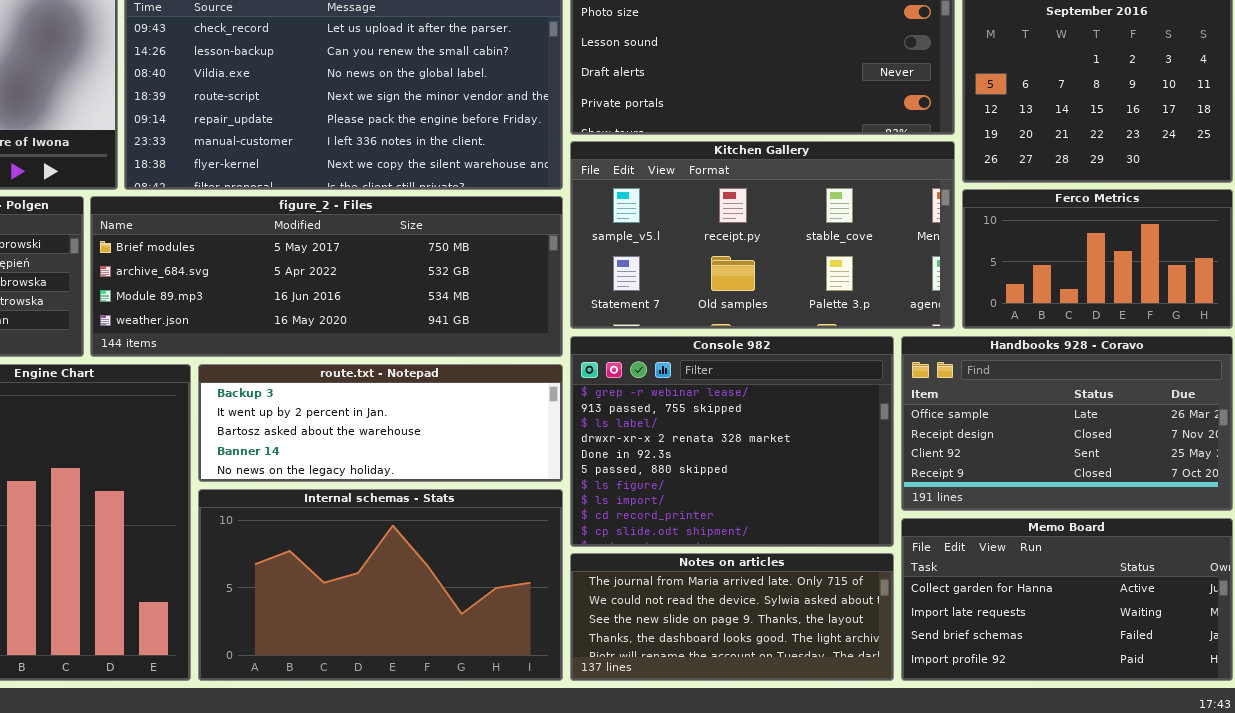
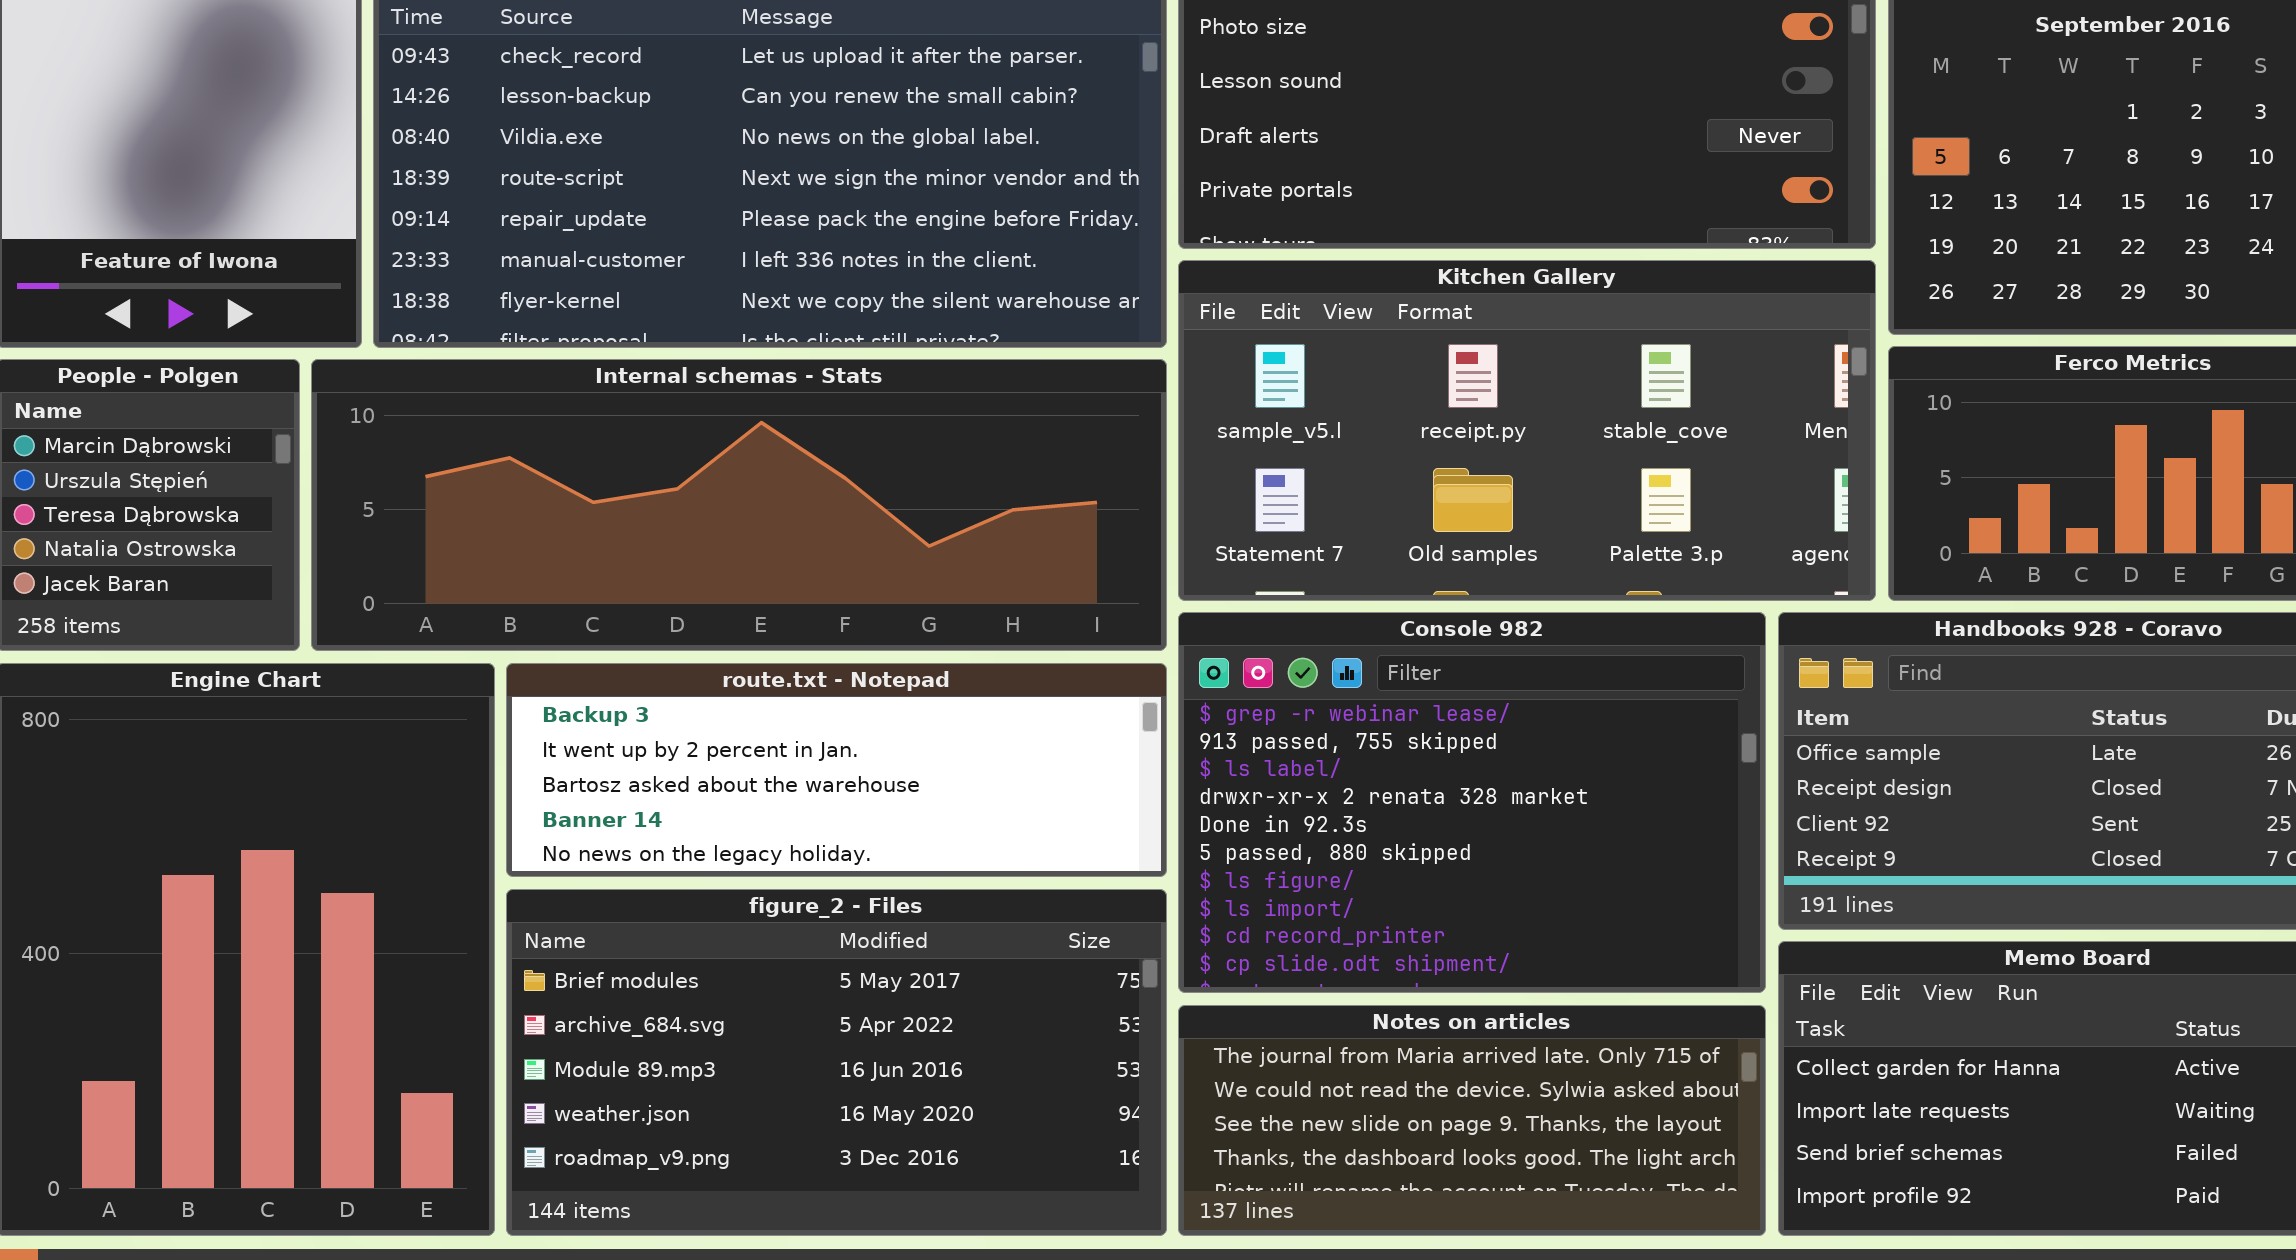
figure_2 - Files: [90,196,563,357] -> [506,889,1167,1236], moved, resized
Internal schemas - Stats: [198,489,563,681] -> [311,359,1167,651], moved, resized

